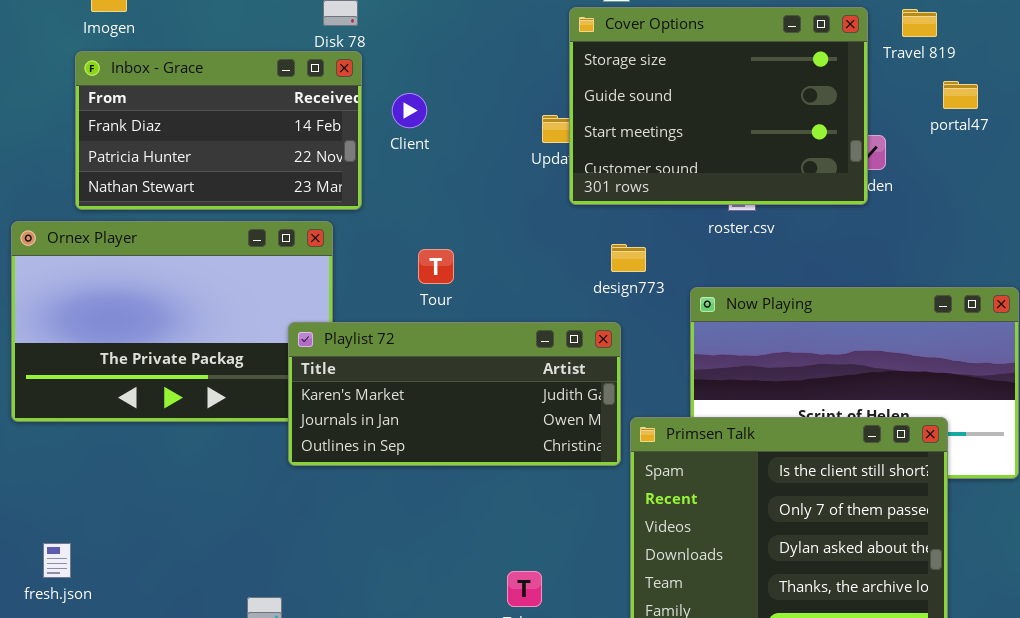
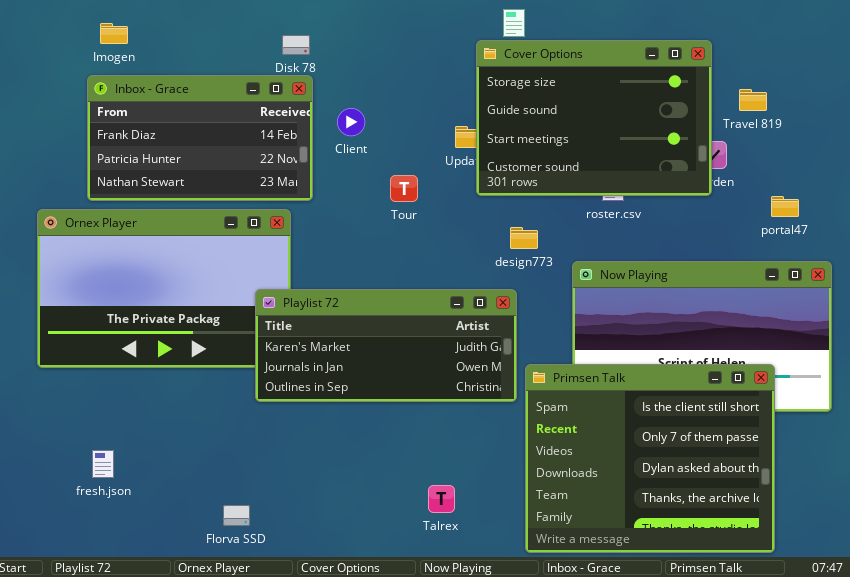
Travel 819: [902,9,937,37] -> [739,89,767,111], moved
portal47: [943,81,978,109] -> [771,196,799,217], moved
Tour: [418,249,454,284] -> [390,175,418,202], moved
fresh.json: [43,543,71,578] -> [92,450,114,478], moved

